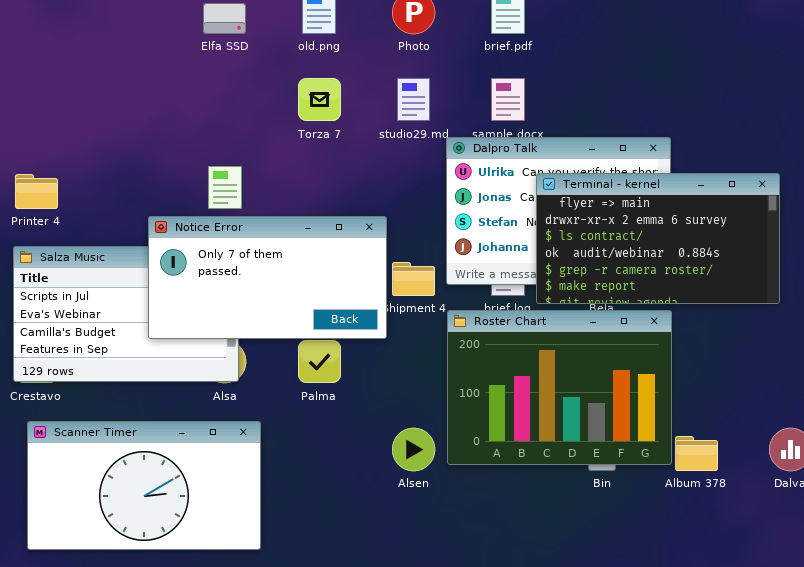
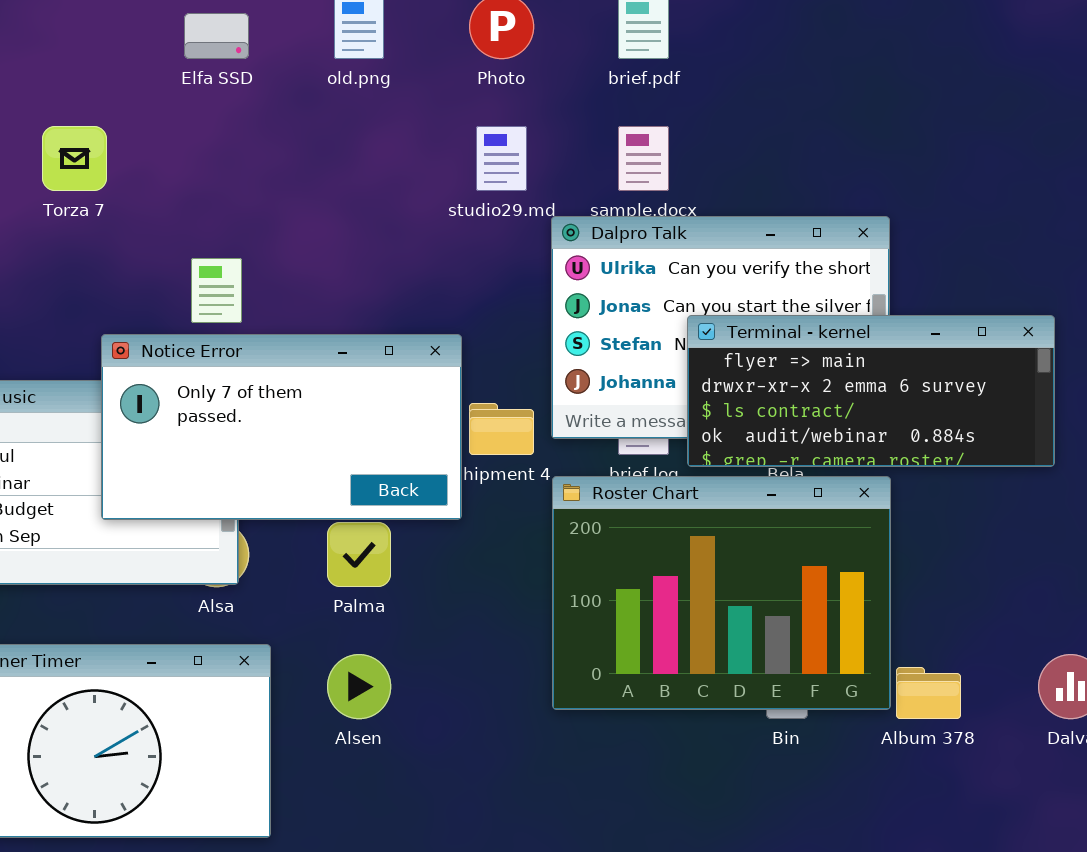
Torza 7: [298,78,341,121] -> [42,126,107,191], moved
Terminal - kernel: [536,173,780,304] -> [687,315,1055,467], resized
Alsen: [392,428,435,471] -> [327,654,391,719], moved

